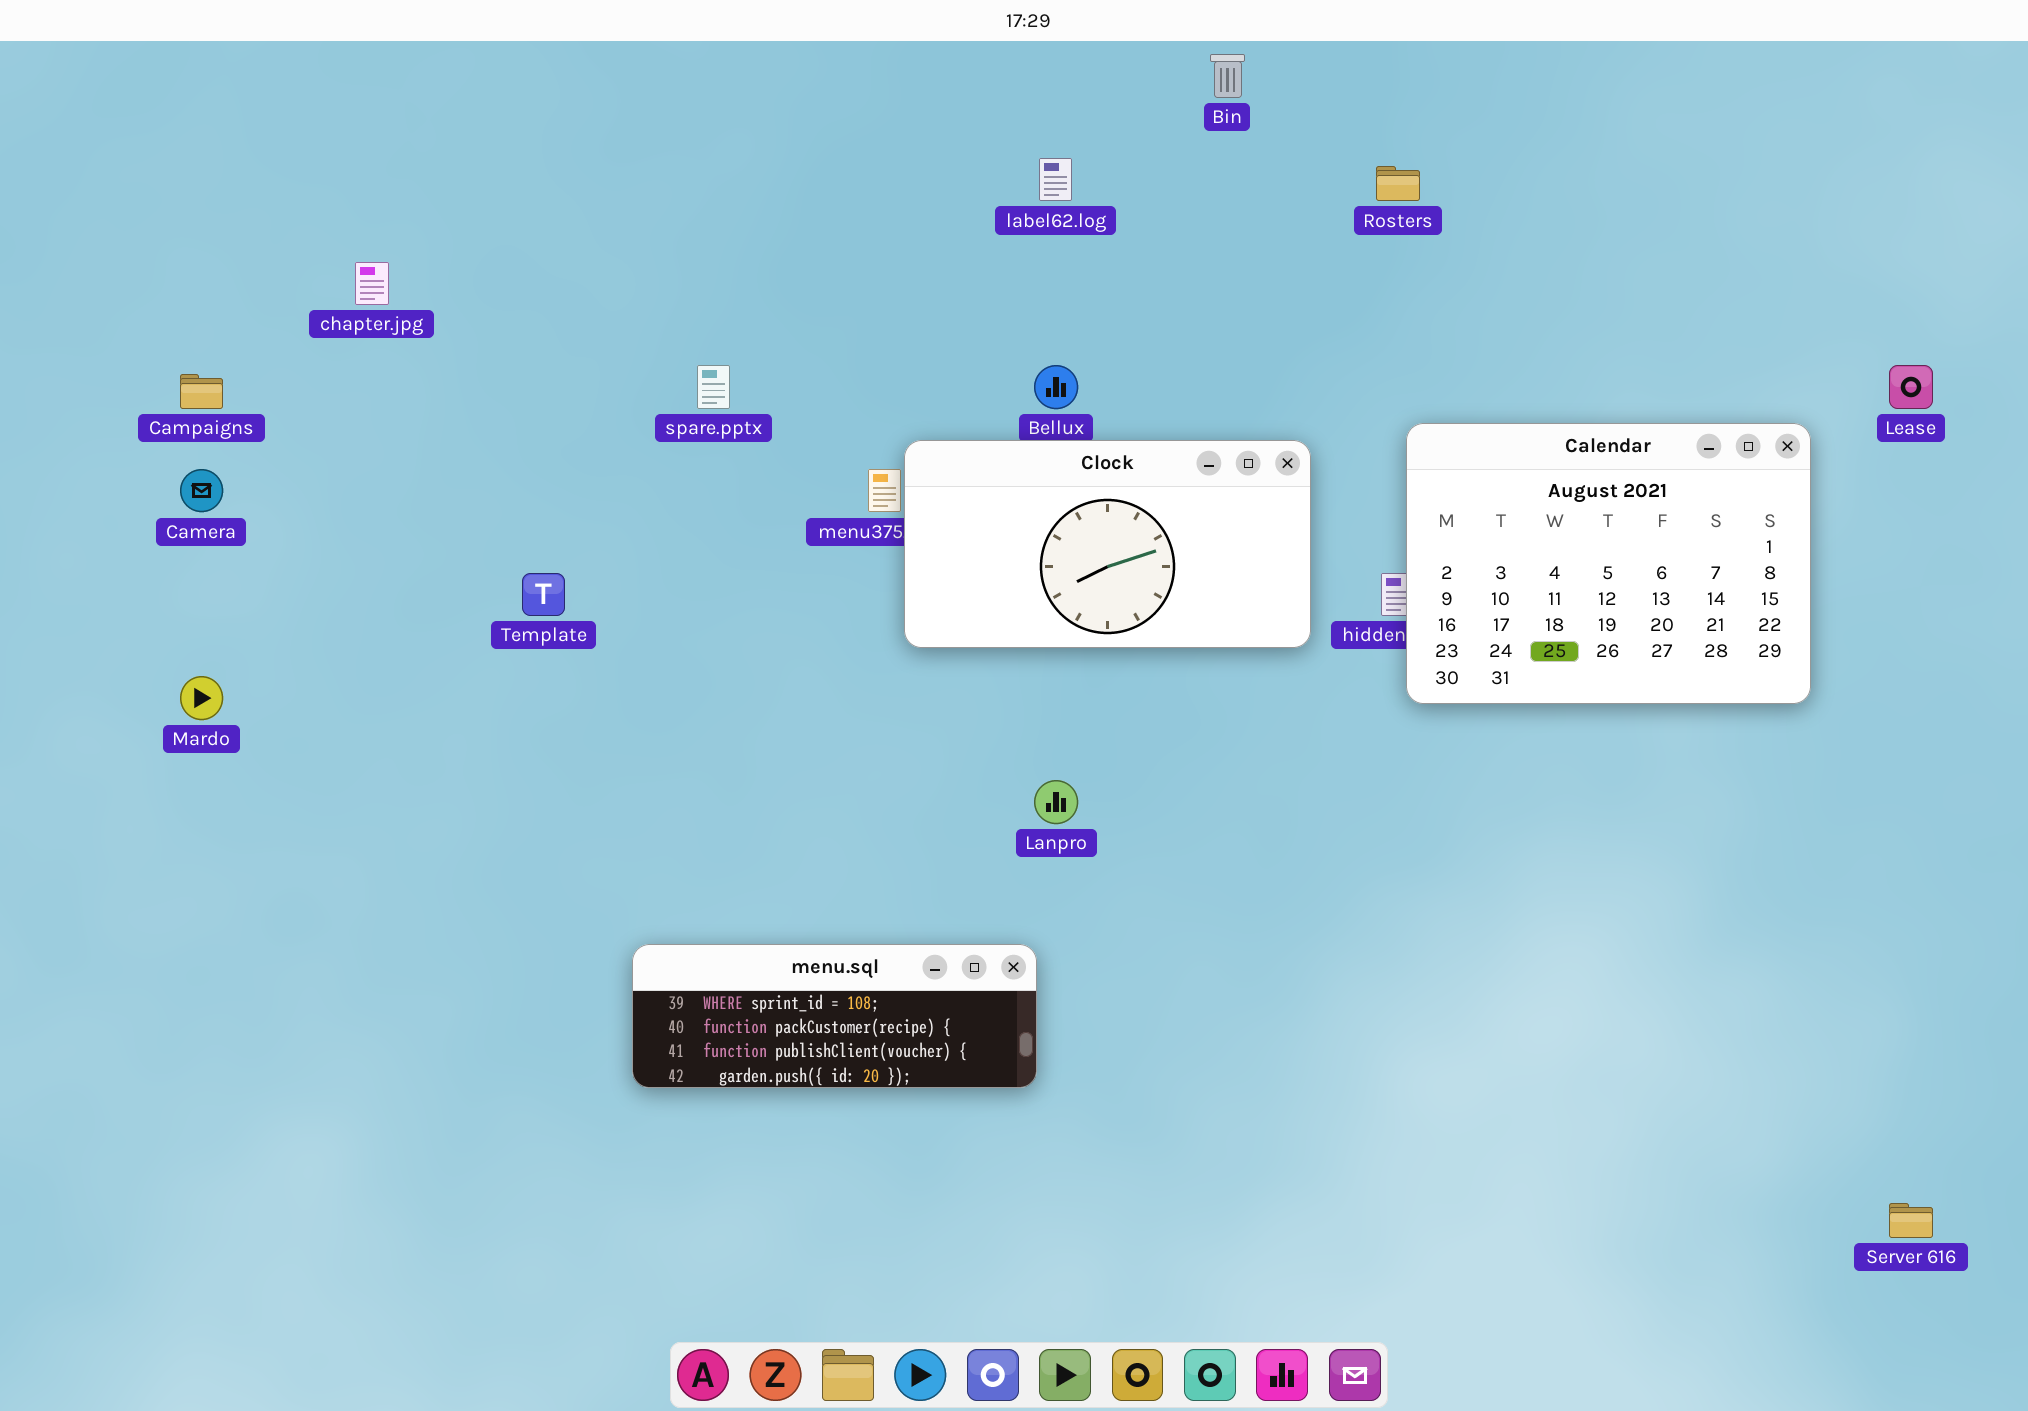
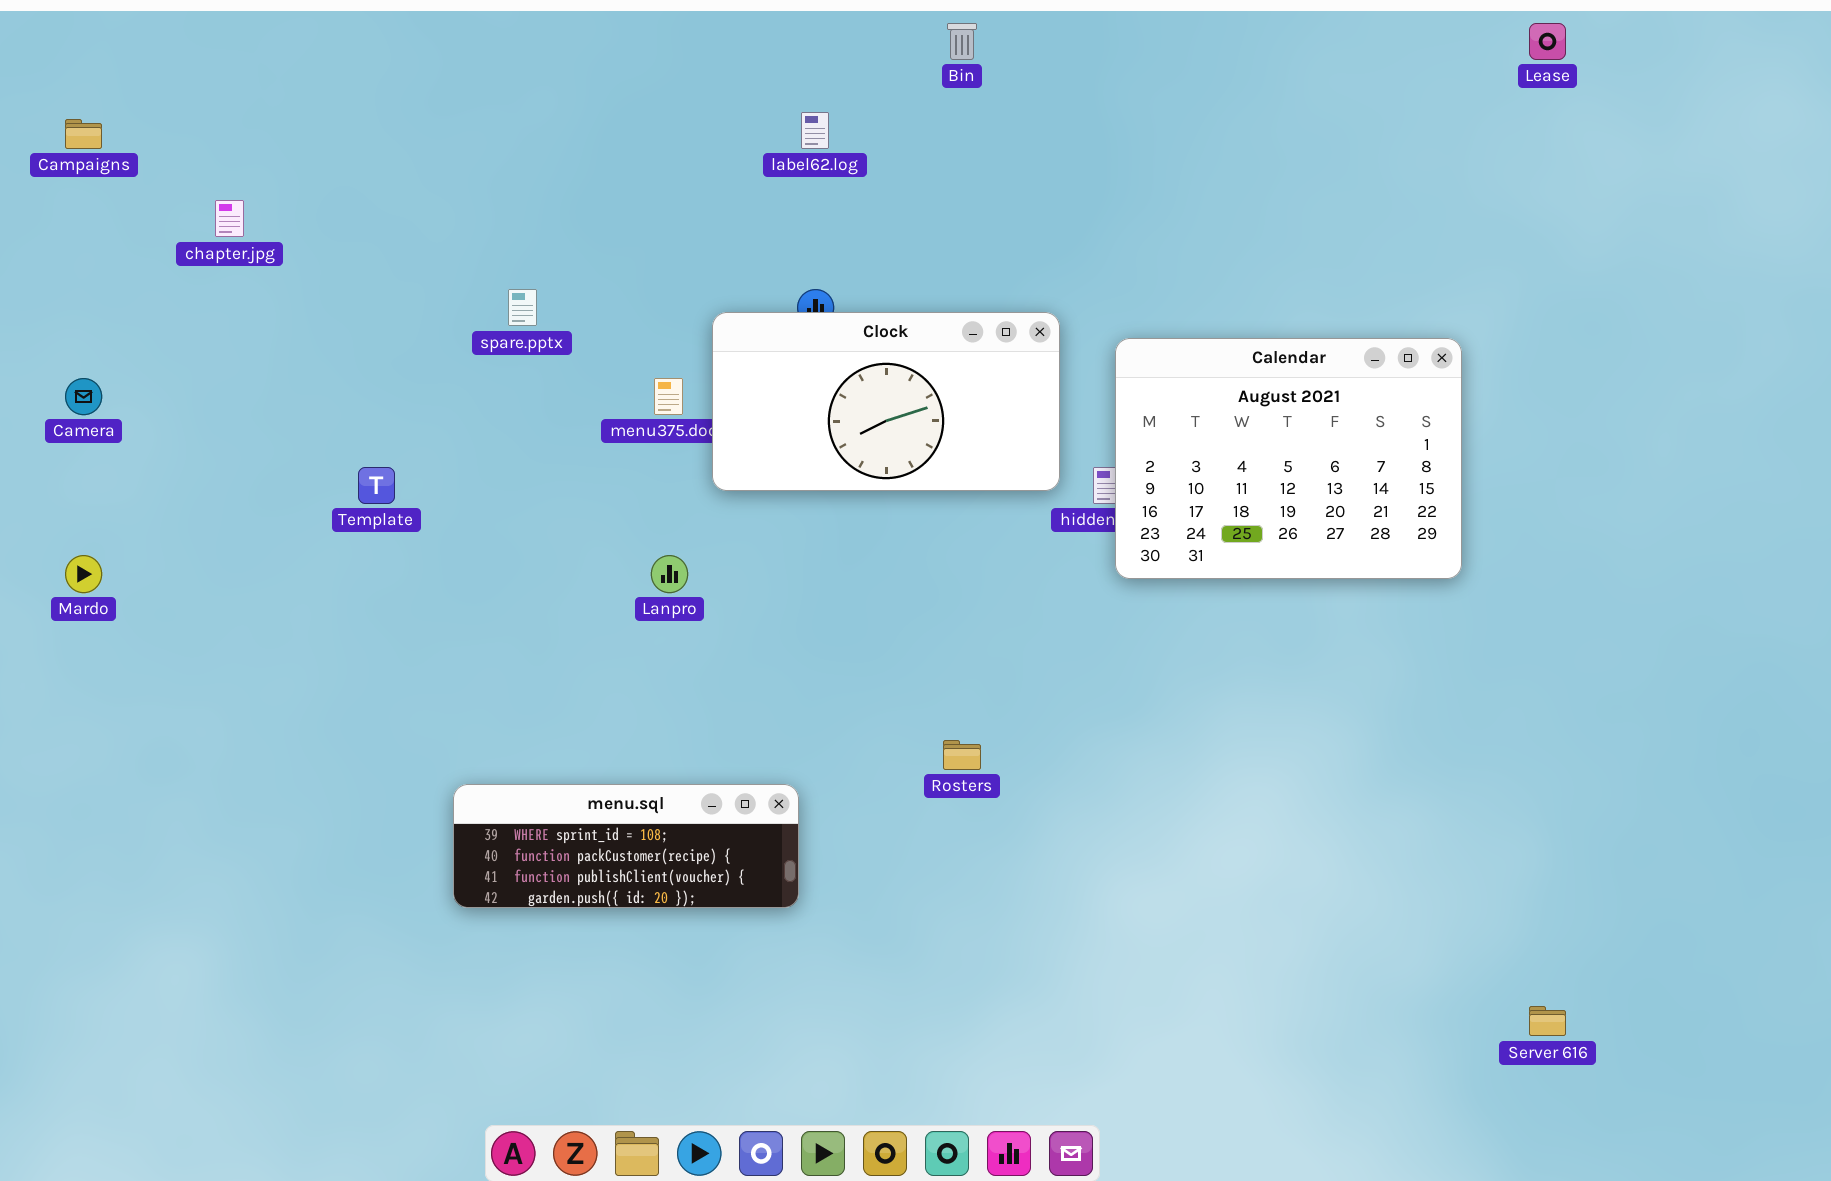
Rosters: [1376,166,1420,201] -> [943,740,981,770], moved
Lease: [1889,365,1933,409] -> [1529,23,1566,60], moved
Campaigns: [180,374,223,409] -> [65,119,102,149], moved
Clock: [904,440,1311,648] -> [712,312,1060,491], moved
Lanpro: [1034,780,1078,824] -> [651,555,688,593], moved

